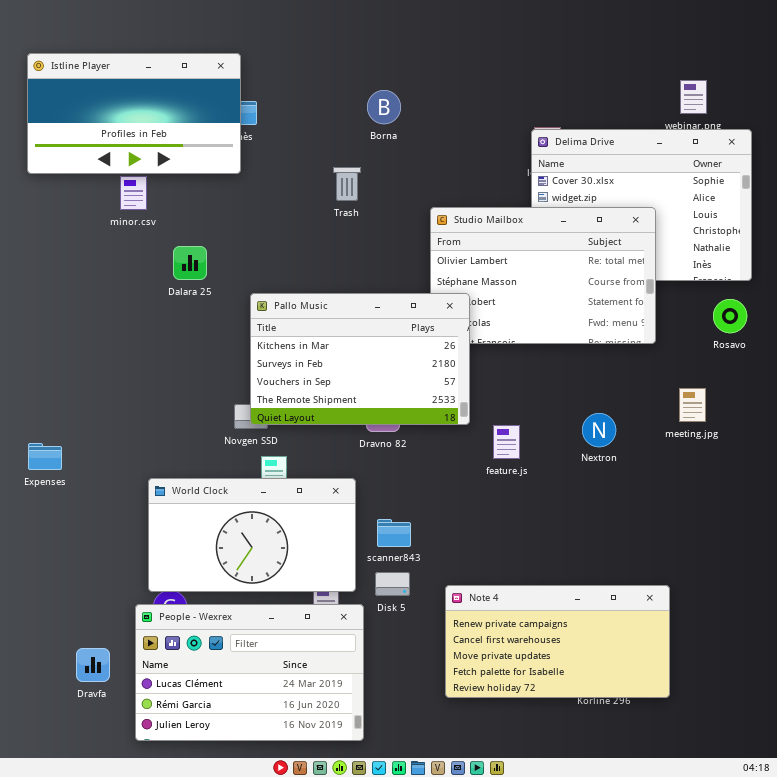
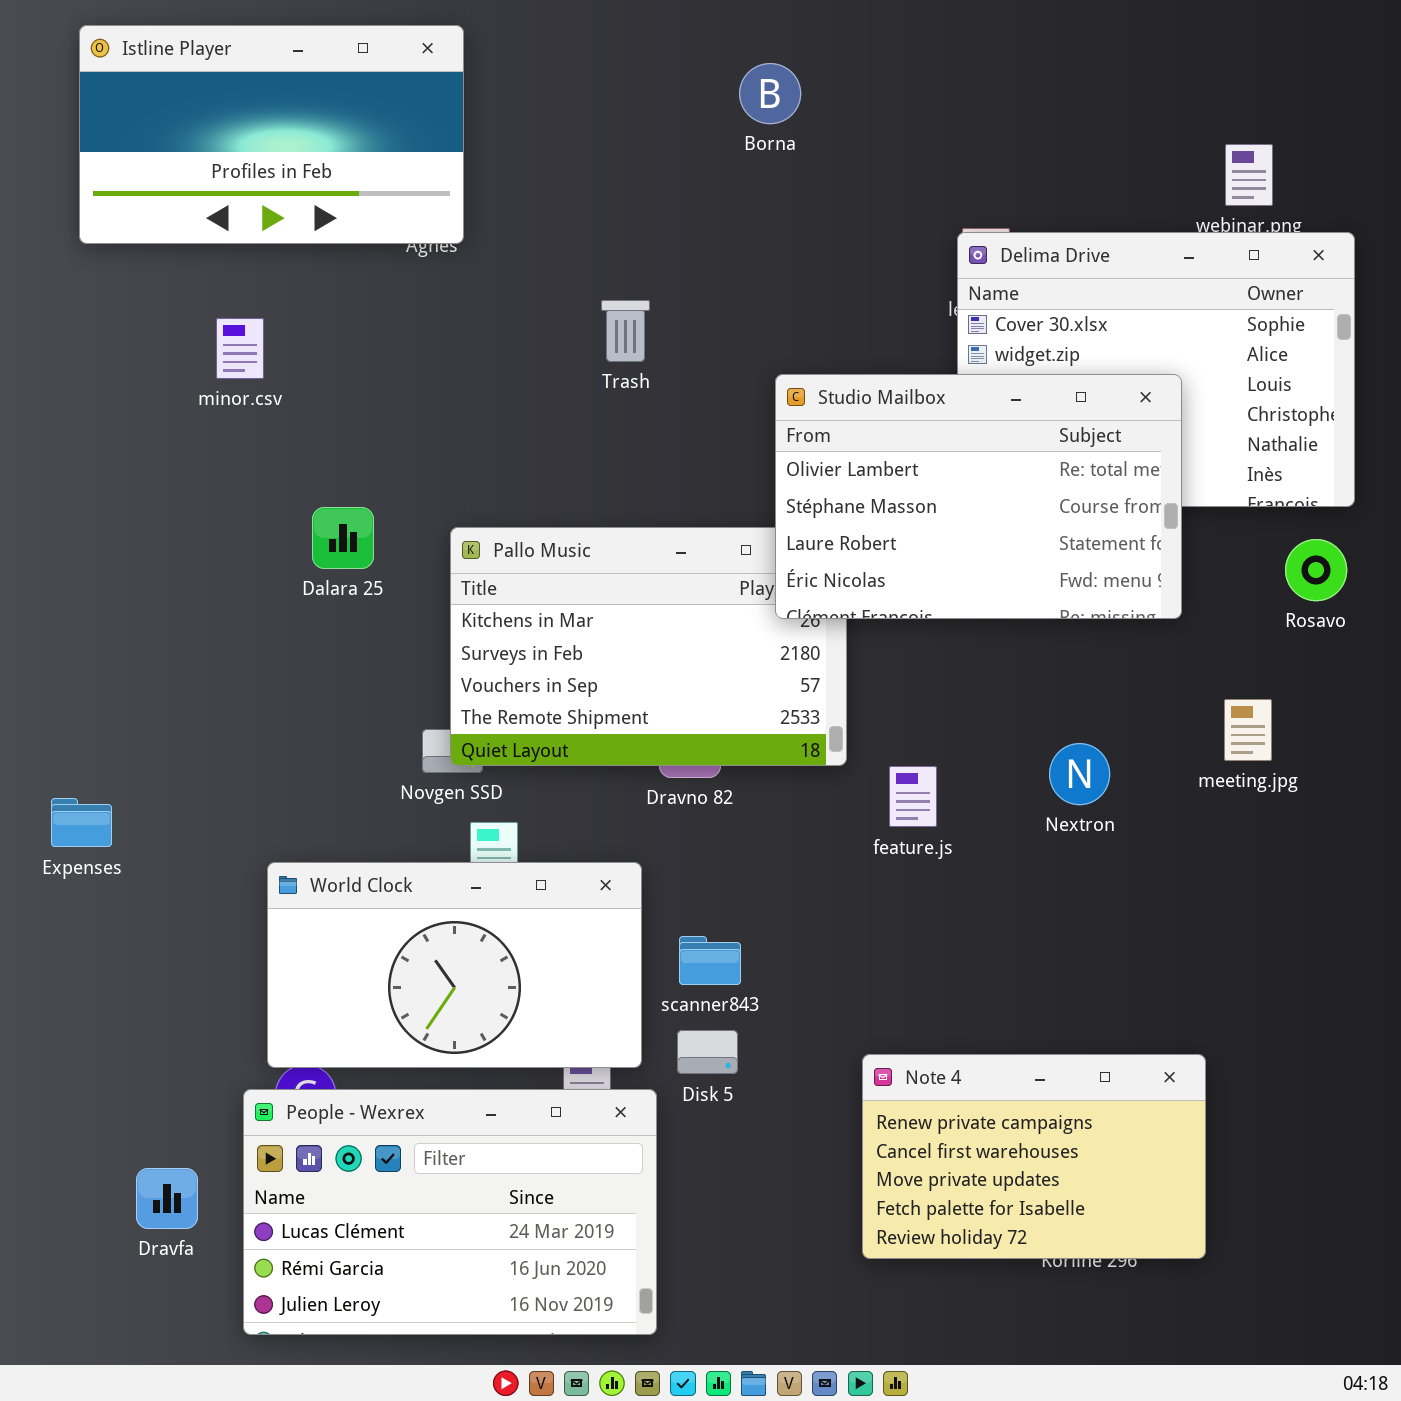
Istline Player: [27,53,241,174] -> [79,25,464,244], moved
Borna: [367,90,401,124] -> [739,63,801,124], moved
Studio Mailbox: [430,207,656,344] -> [775,374,1182,619], raised
Dalara 25: [173,246,207,280] -> [312,507,374,569], moved
Note 4: [445,585,670,698] -> [862,1054,1206,1259], resized

